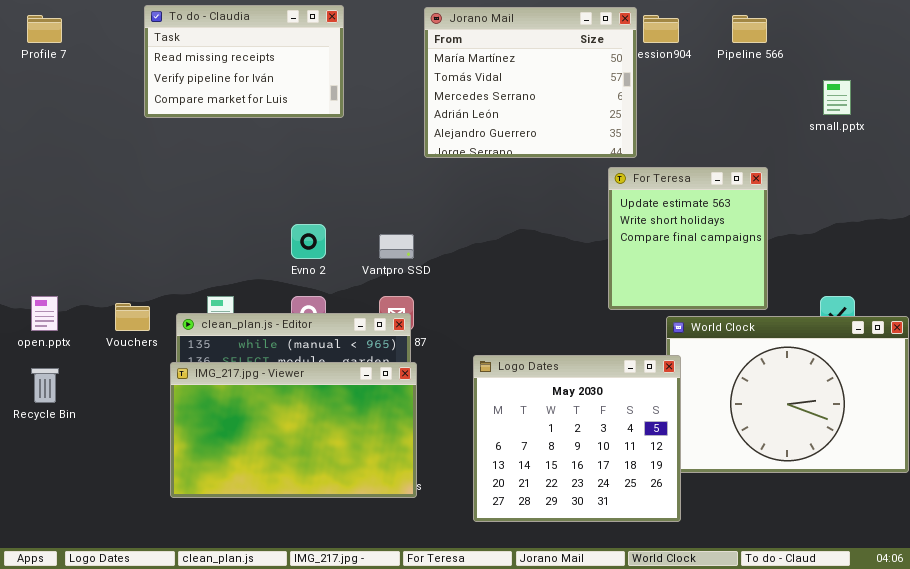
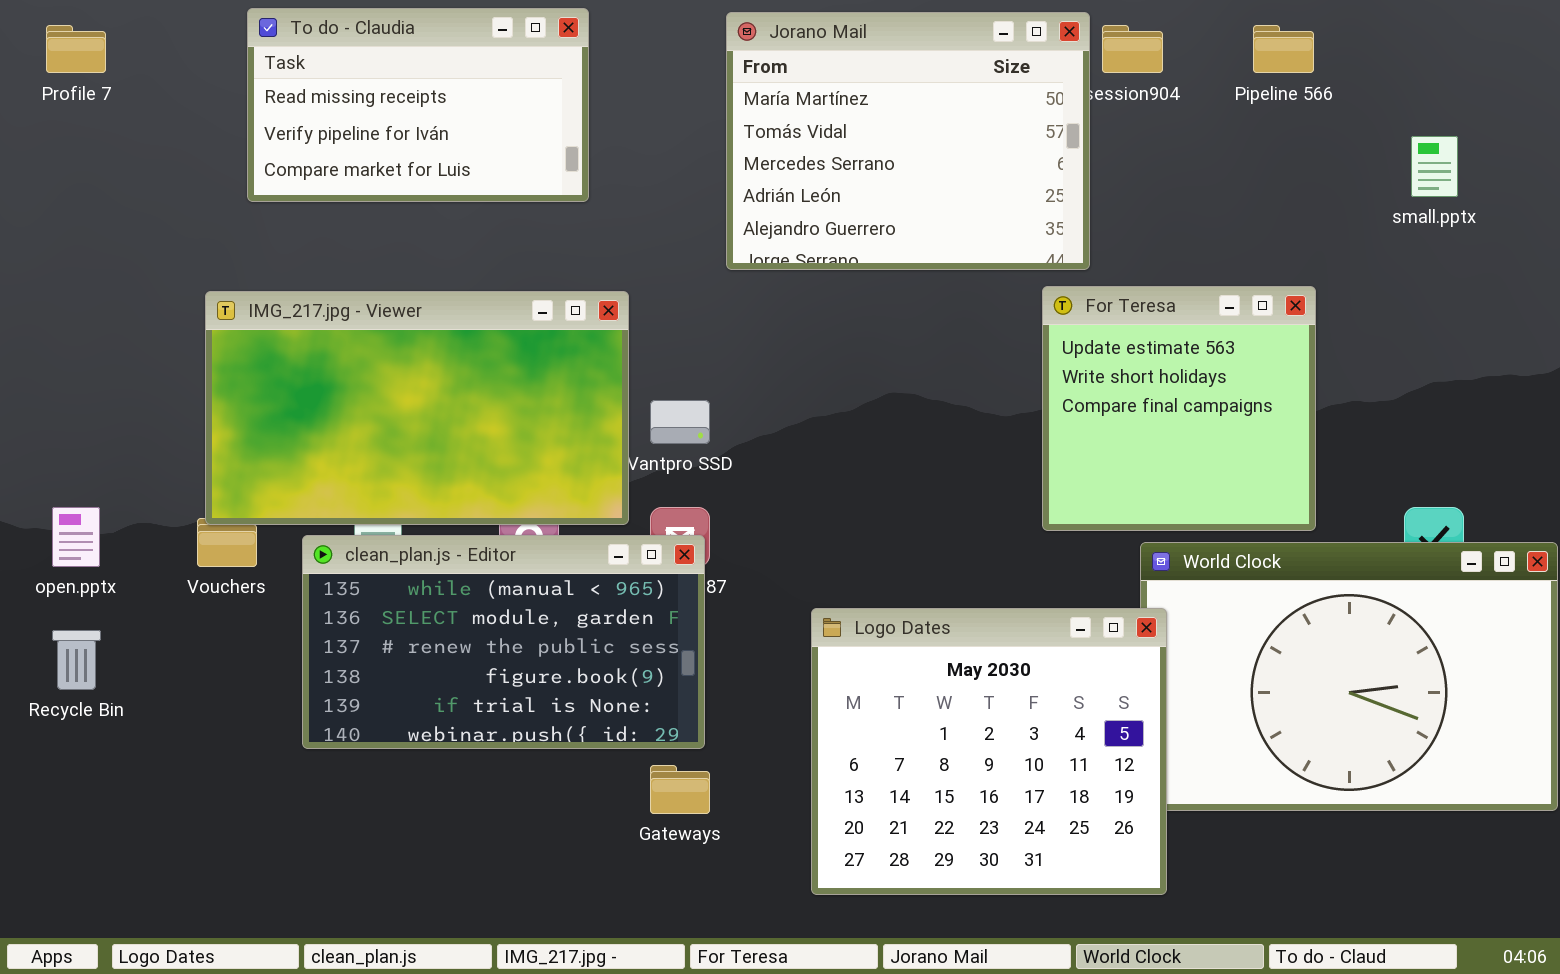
IMG_217.jpg - Viewer: [170,362,417,498] -> [205,291,629,525], moved

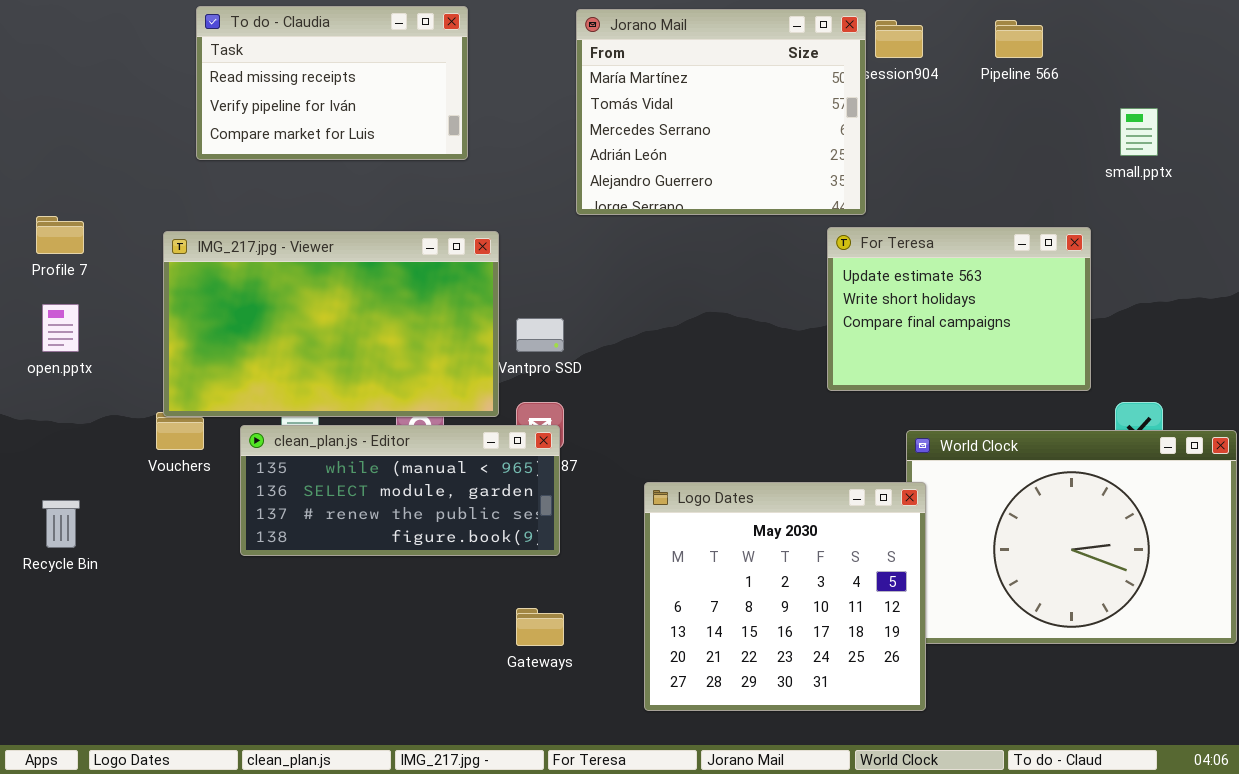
Profile 7: [46,25,106,73] -> [36,216,84,254], moved
For Teresa: [1042,286,1316,531] -> [827,227,1091,391], resized
open.pptx: [52,507,100,567] -> [42,304,79,352], moved
clean_plan.js - Editor: [302,535,705,749] -> [240,425,560,556], resized

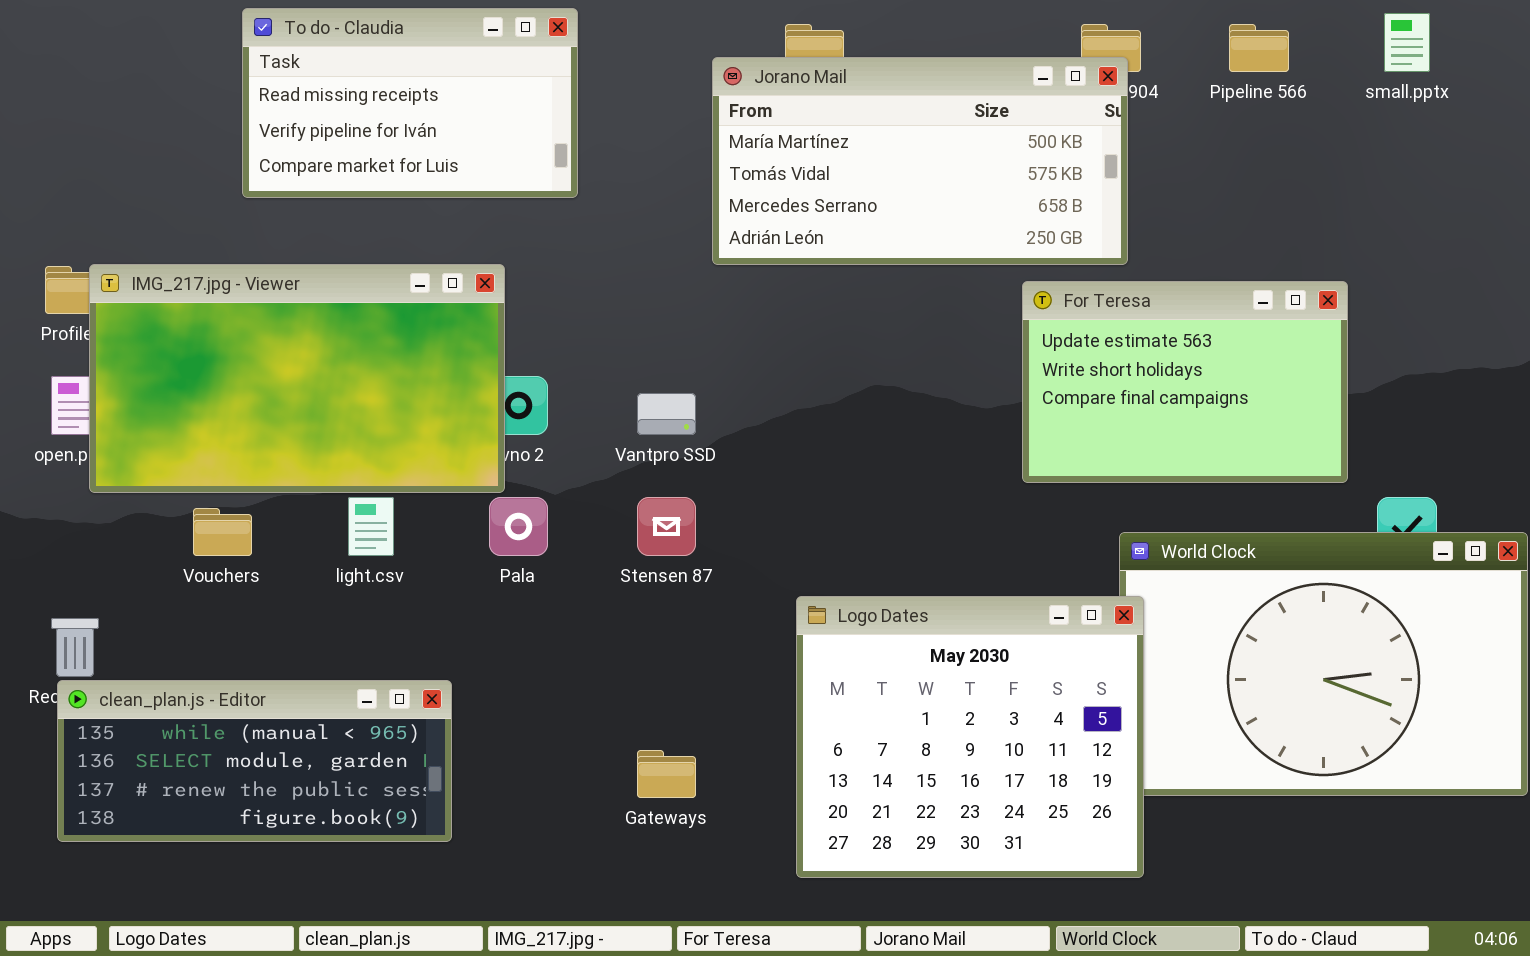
Jorano Mail: [576,9,866,215] -> [712,57,1128,265], resized
small.pptx: [1120,108,1158,156] -> [1384,13,1430,72], moved
IMG_217.jpg - Viewer: [163,231,499,417] -> [89,264,505,493], moved
clean_plan.js - Editor: [240,425,560,556] -> [57,680,452,842], moved

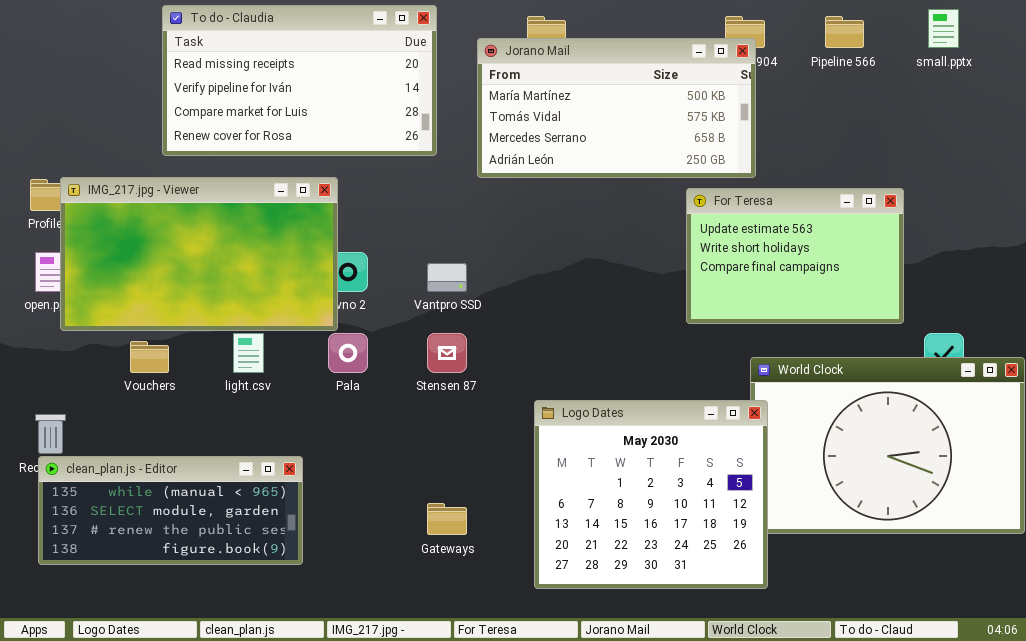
To do - Claudia: [242,8,578,198] -> [162,5,437,156], resized

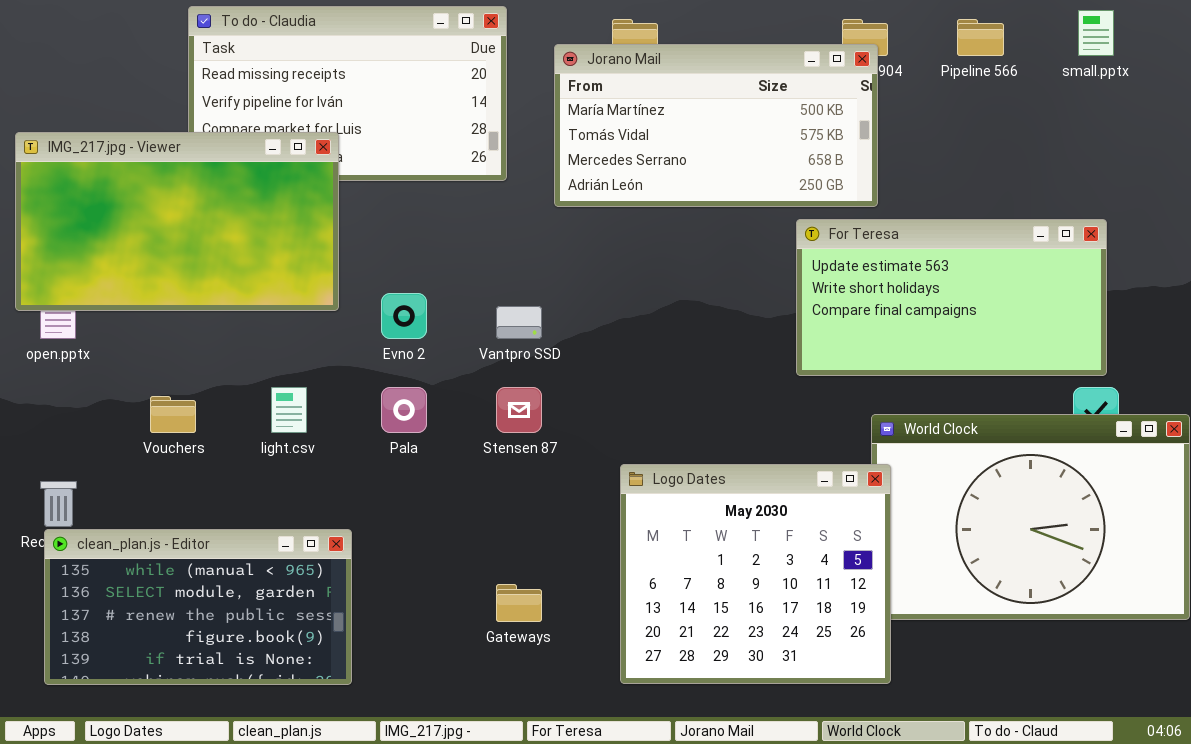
IMG_217.jpg - Viewer: [60,177,338,331] -> [15,132,339,311], moved
For Teresa: [686,188,904,324] -> [796,219,1107,376], resized
clean_plan.js - Editor: [38,456,303,565] -> [44,529,352,685], resized

